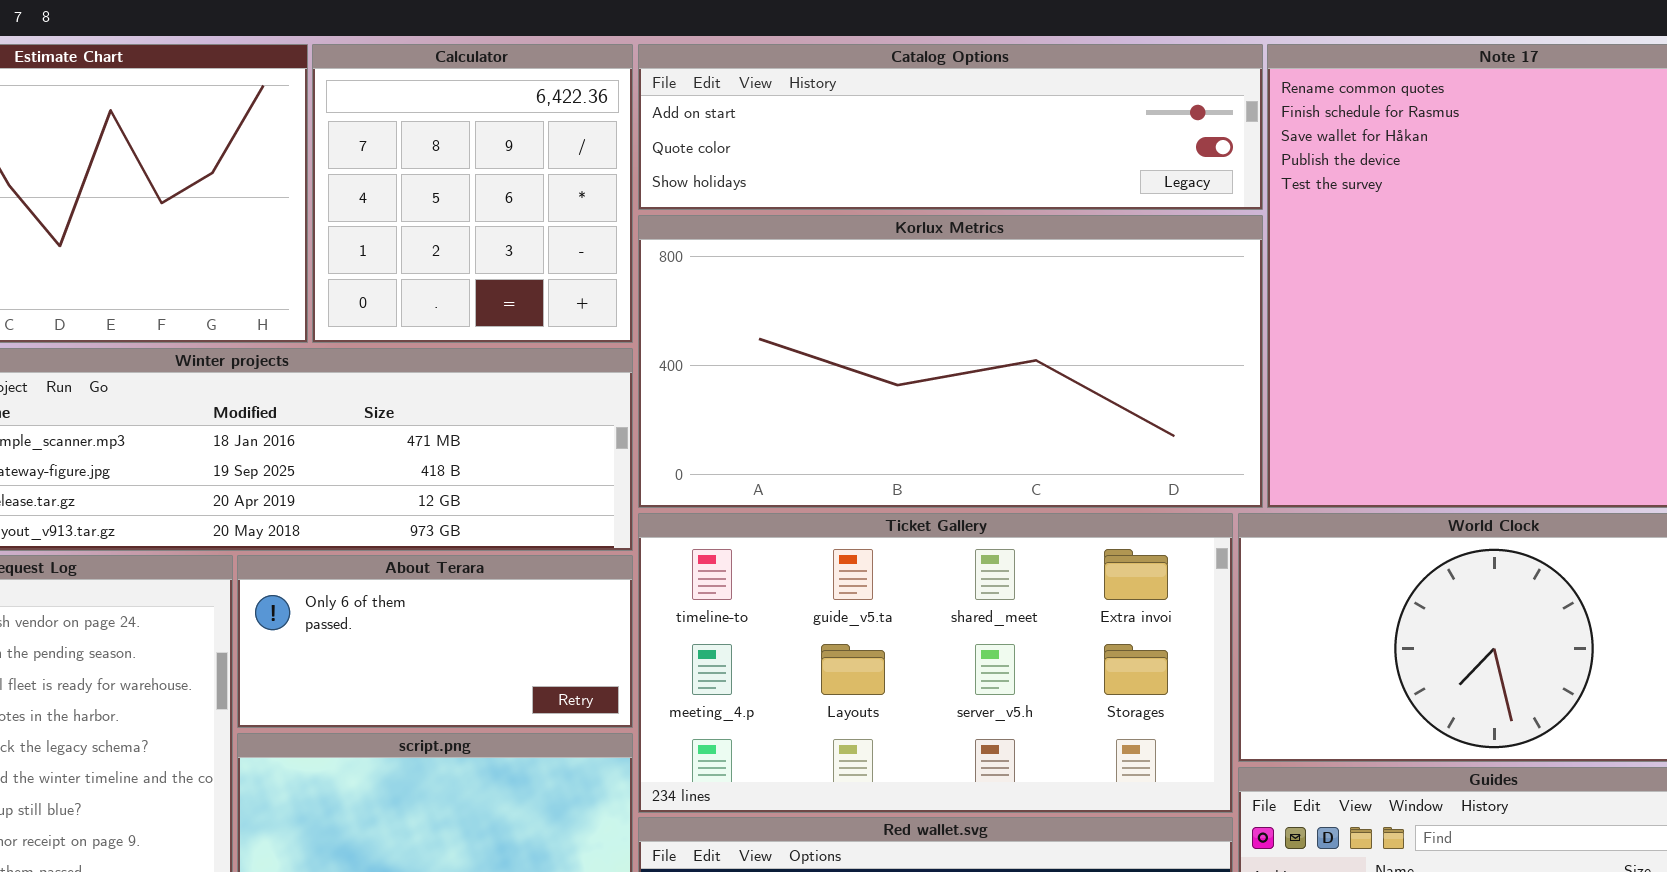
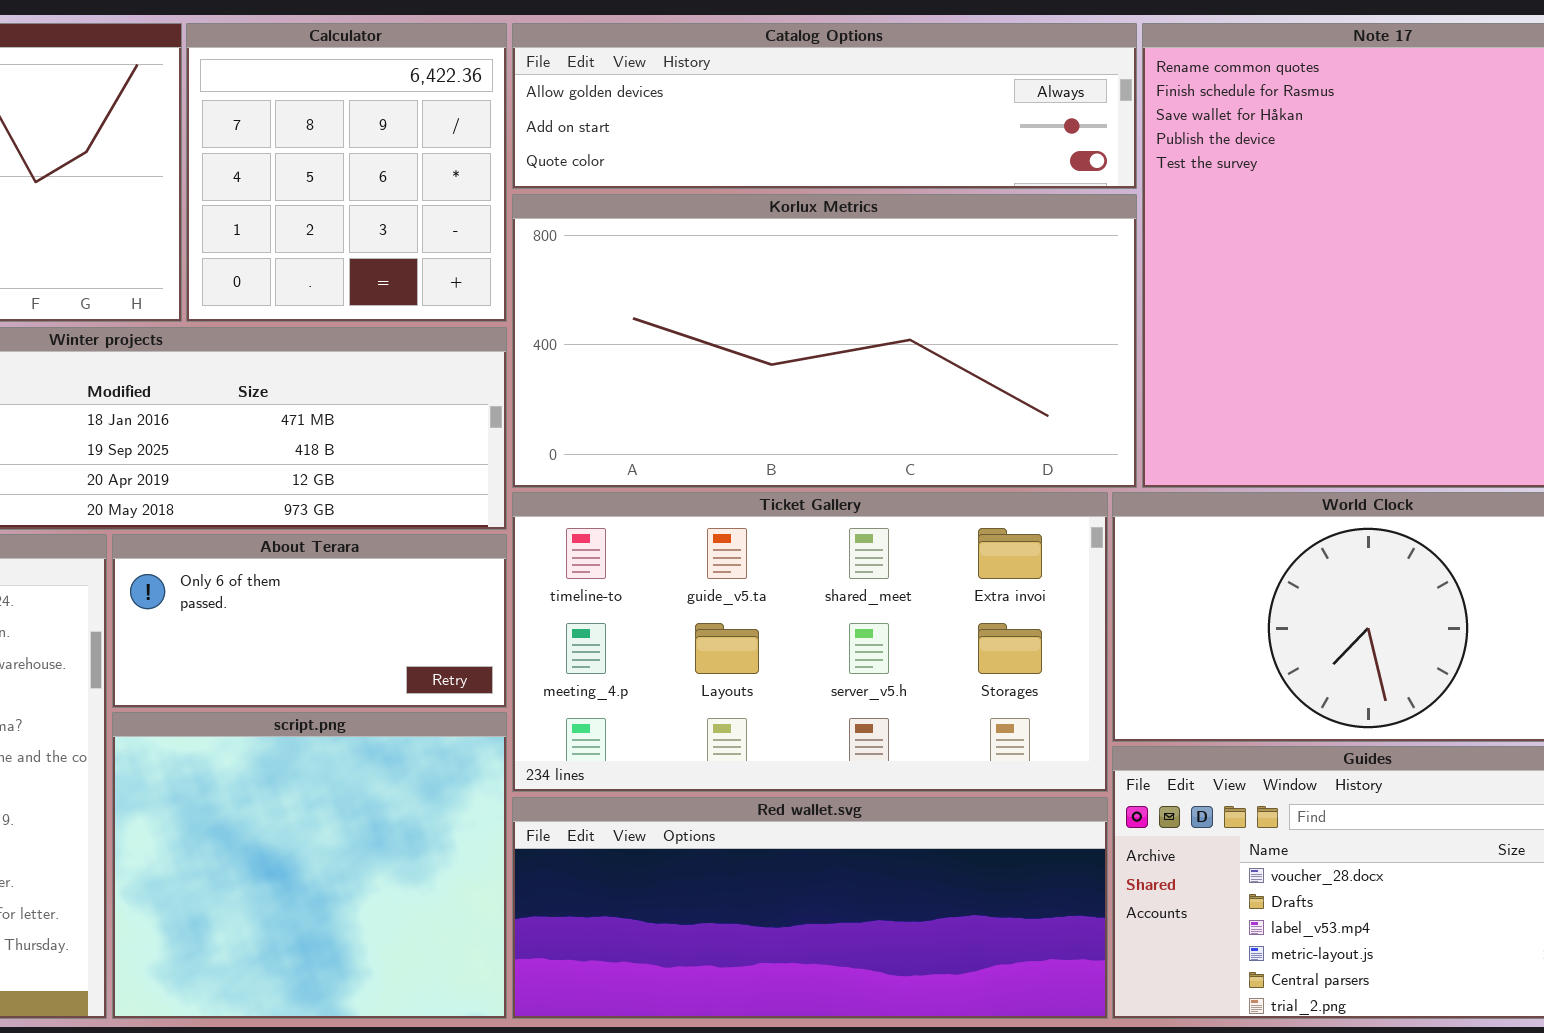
Catalog Options: [638,44,1263,210] -> [512,23,1137,189], scrolled up 1 row

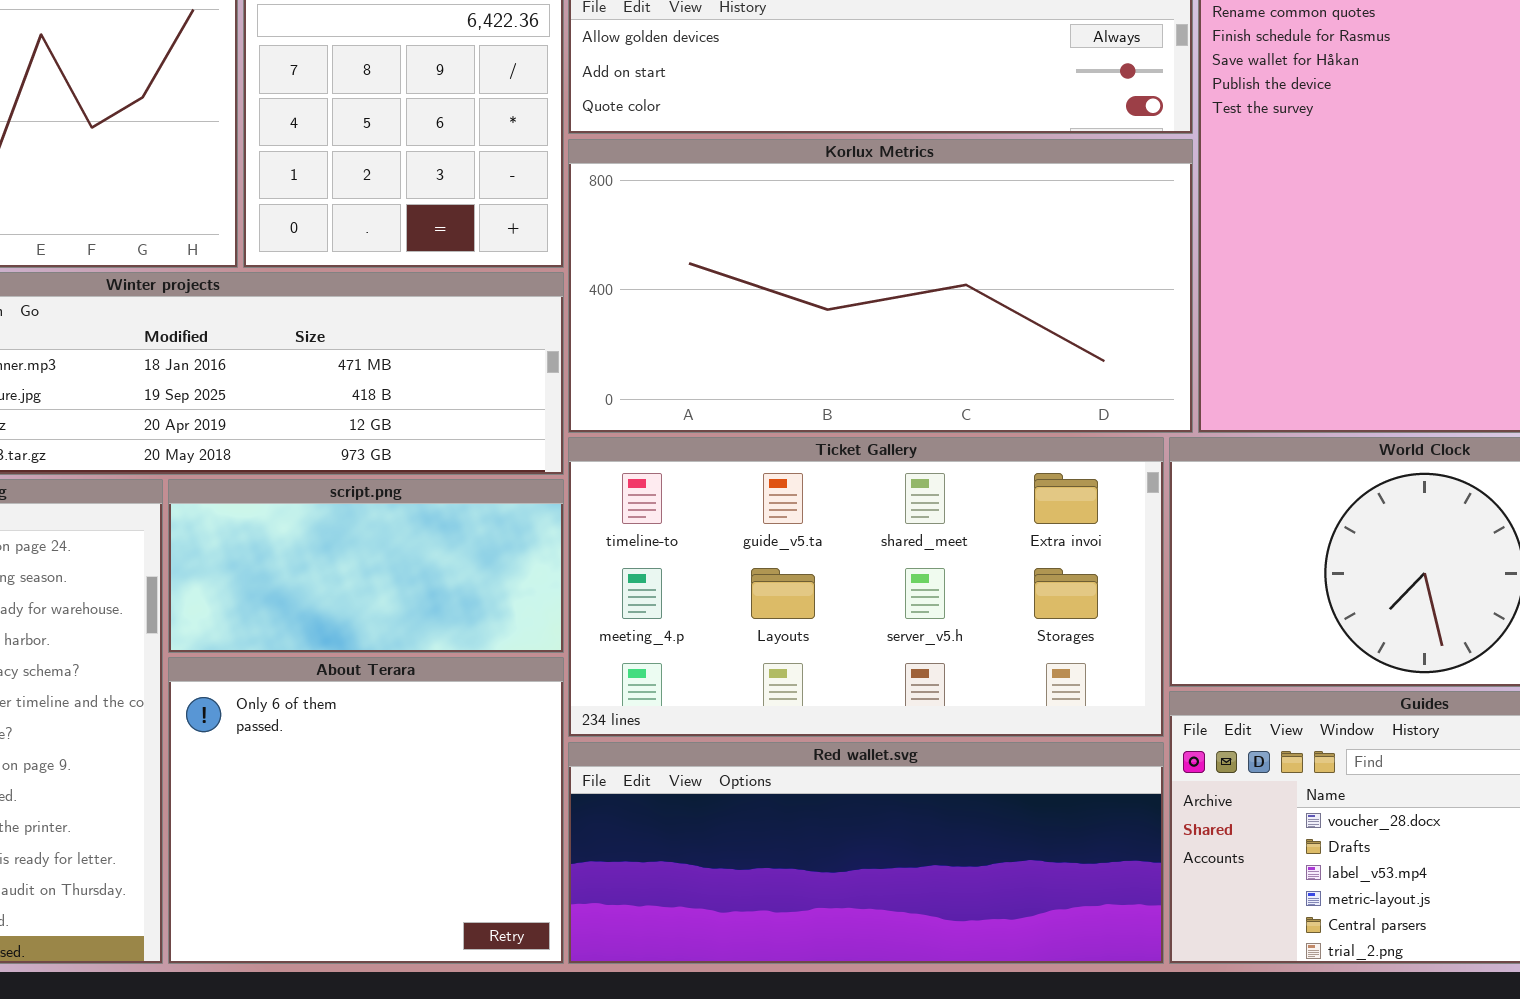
About Terara: [112,534,507,708] -> [168,657,564,964], moved, resized
script.png: [112,712,507,1019] -> [168,479,564,653], moved, resized

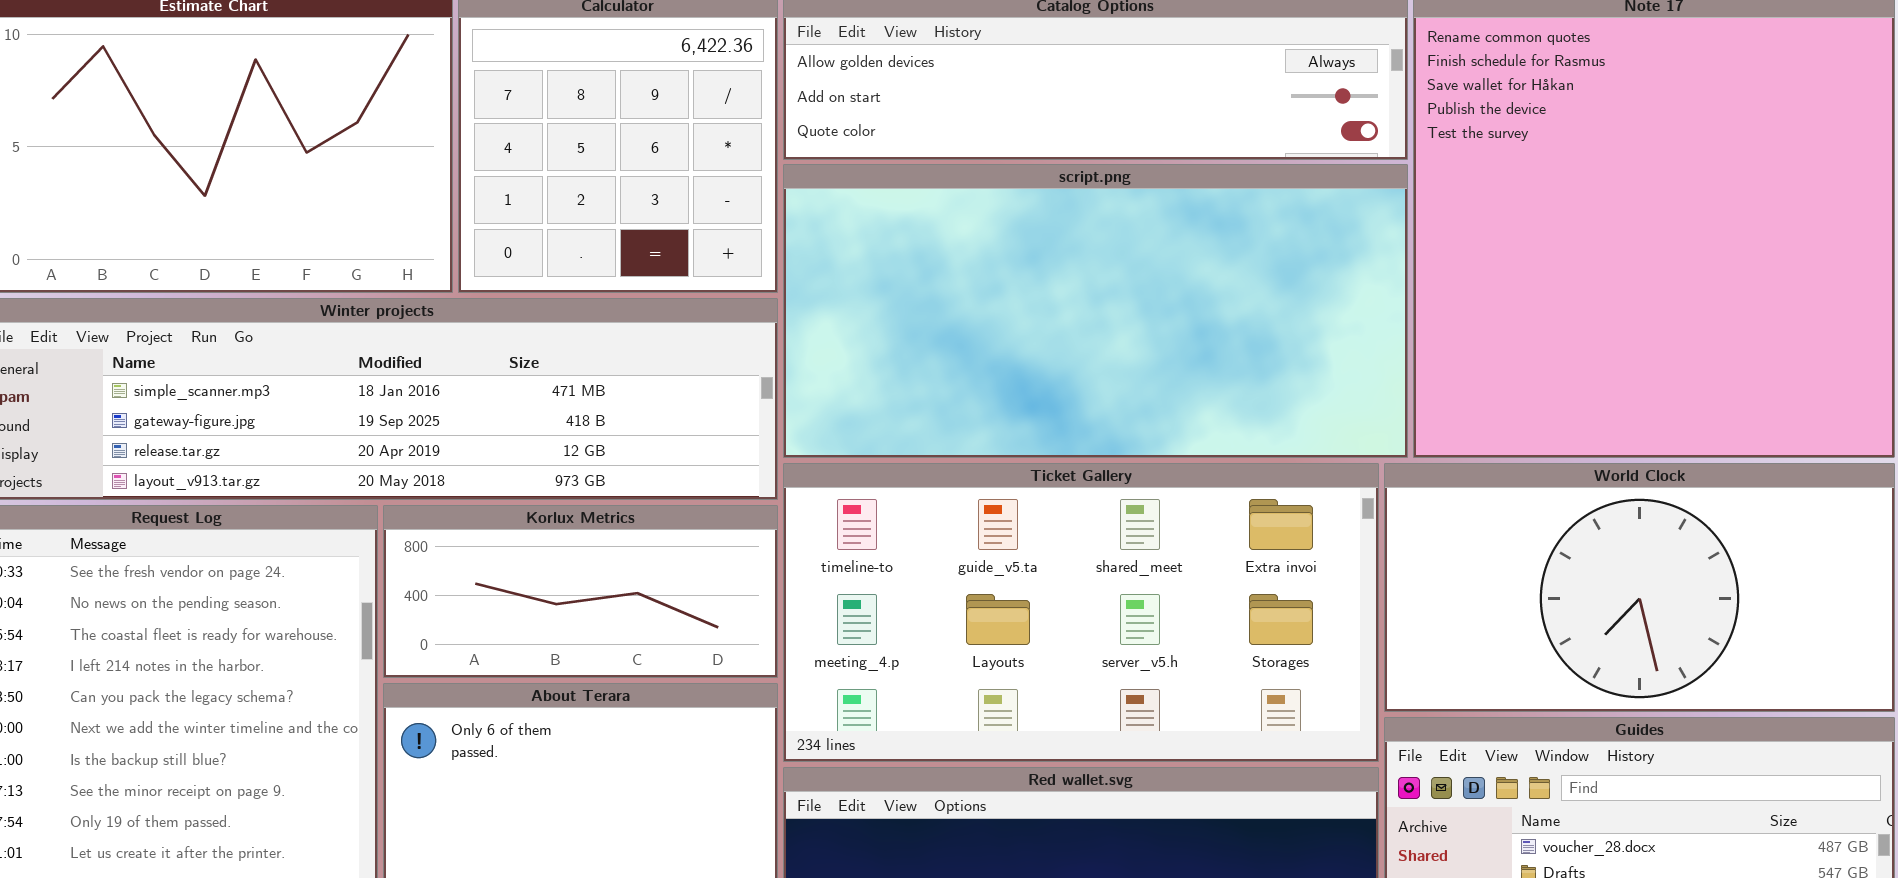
Korlux Metrics: [568,139,1193,433] -> [383,505,778,678], moved, resized
script.png: [168,479,564,653] -> [783,164,1408,458], moved, resized

